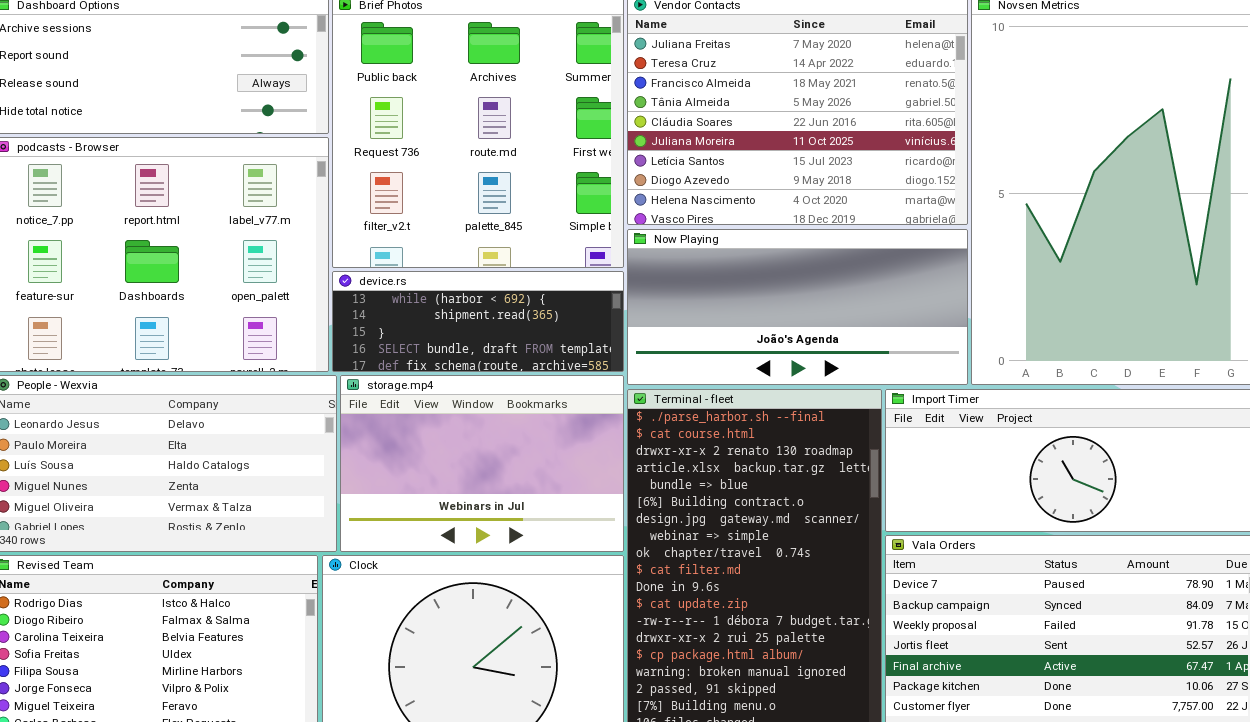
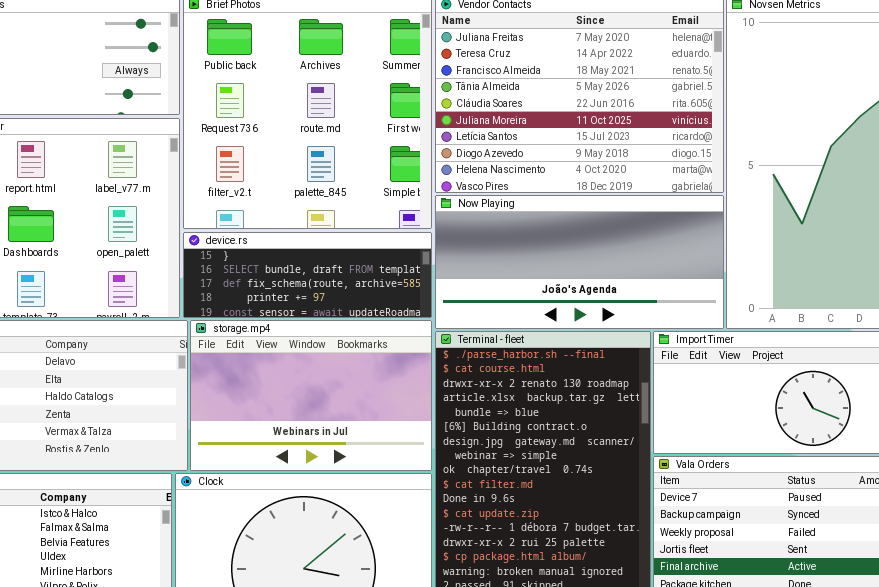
device.rs: [332,271,624,372] -> [183,232,432,318], scrolled down 2 rows

